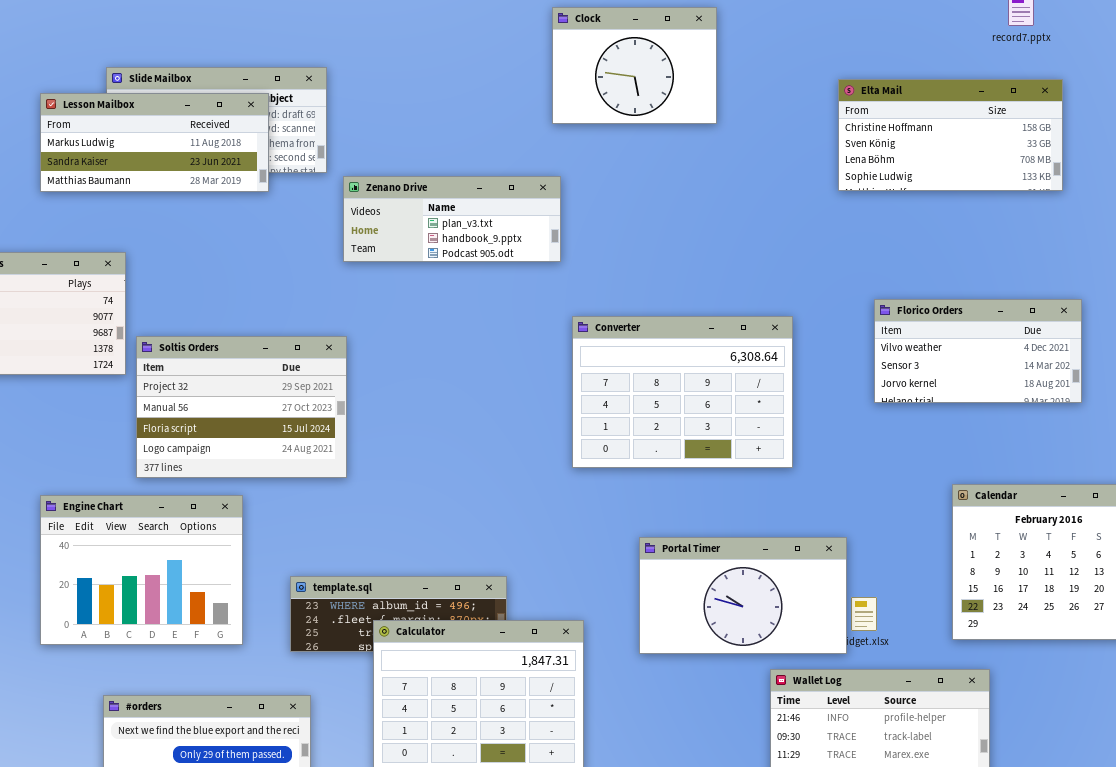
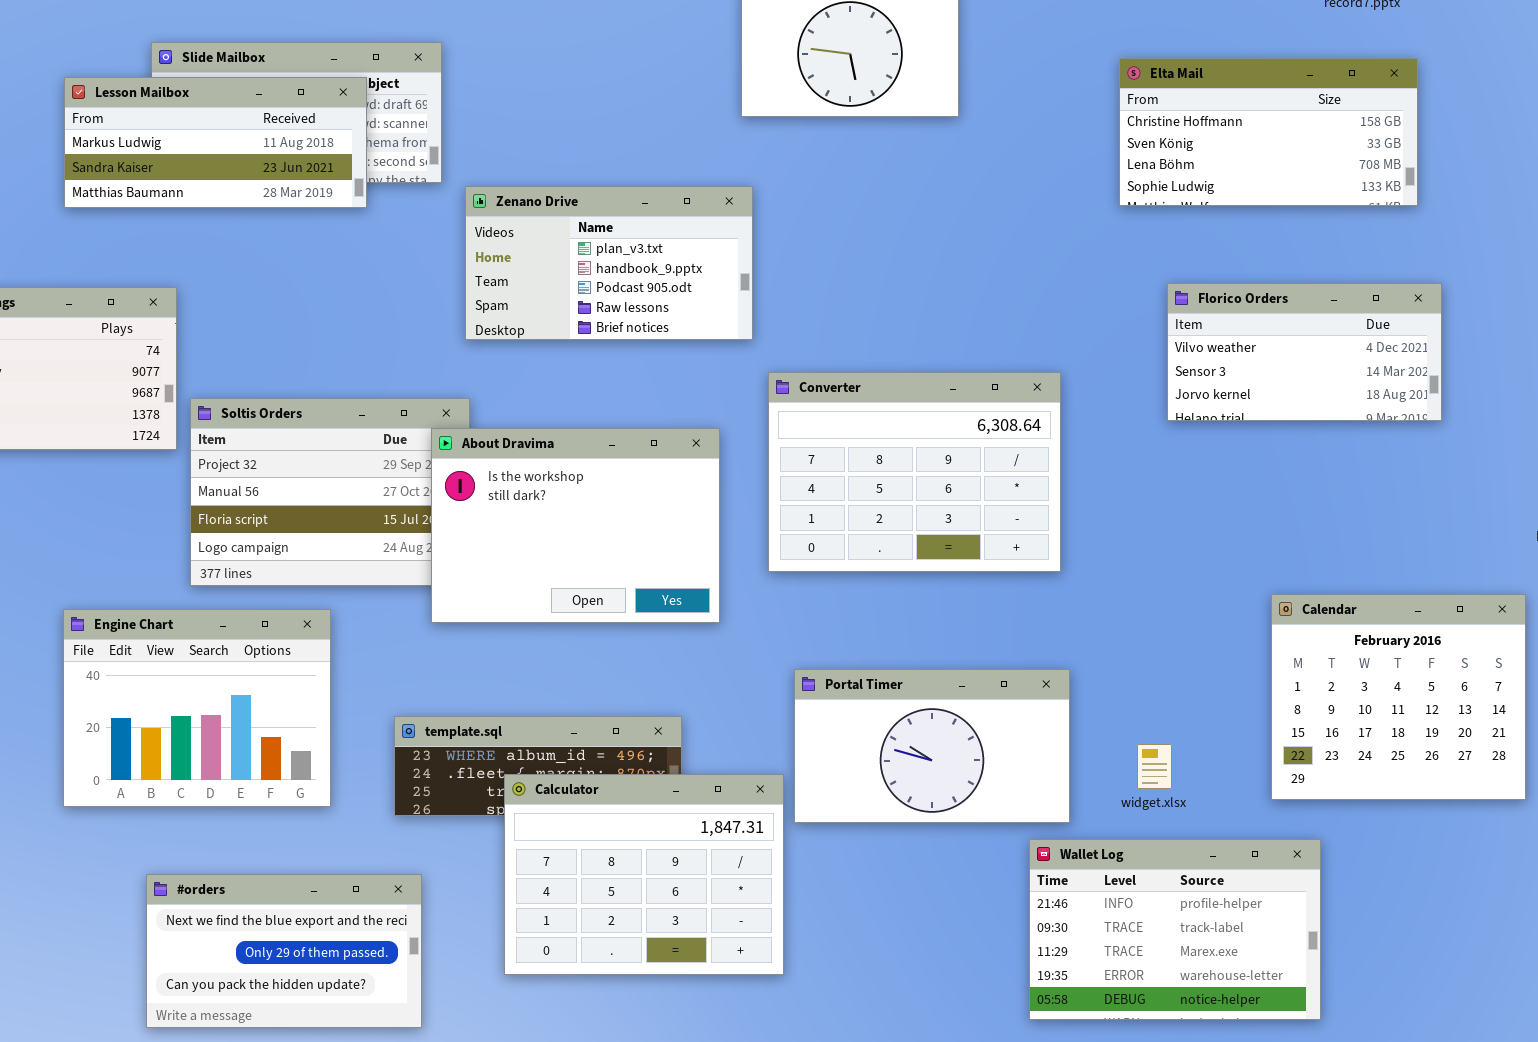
Zenano Drive: [343,176,561,262] -> [465,186,753,340], resized
Florico Orders: [874,299,1082,403] -> [1167,283,1442,421], moved
About Dravima: none -> [431,428,720,623], opened
Portal Timer: [639,537,847,654] -> [794,669,1070,823], moved

